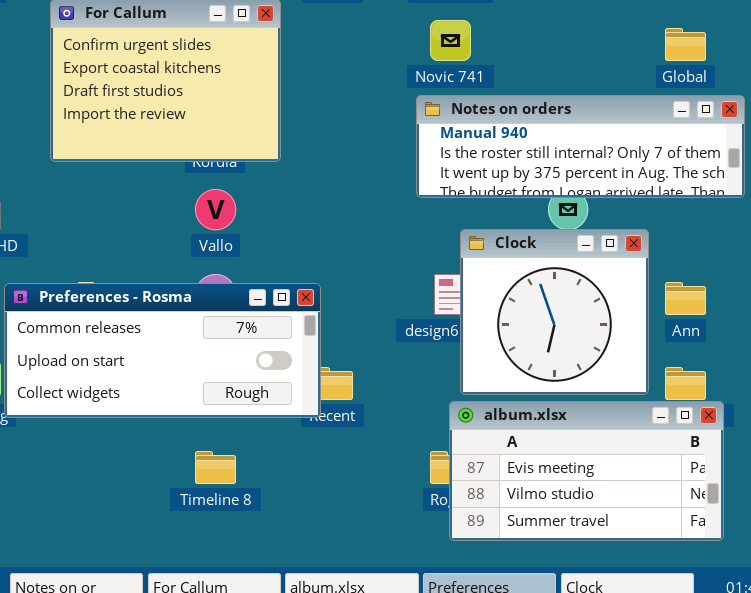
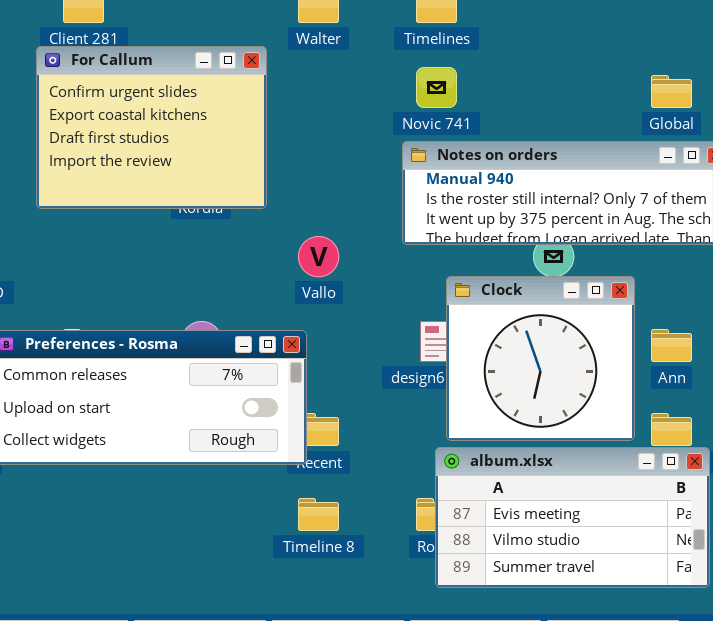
Vallo: [195,189,236,230] -> [298,236,339,277], moved
Timeline 8: [195,451,236,484] -> [298,498,339,531], moved

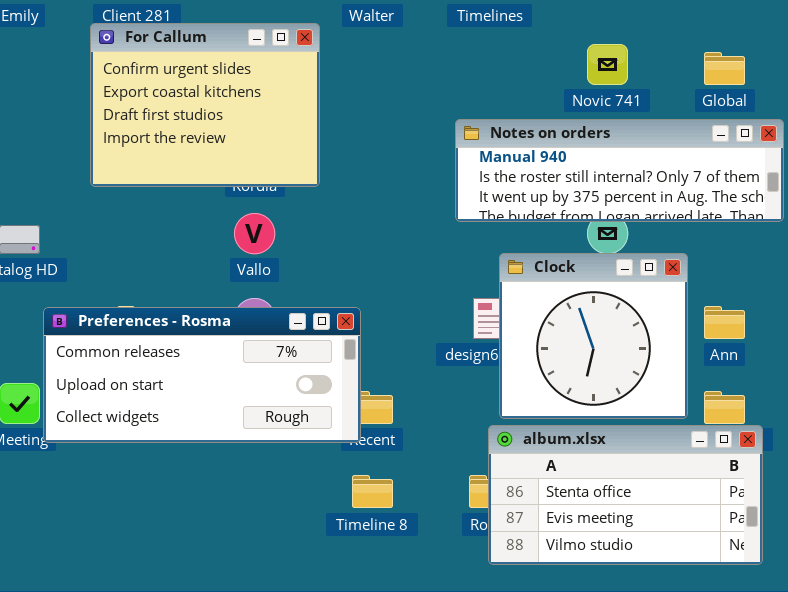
Novic 741: [416,67,457,108] -> [587,44,628,85], moved
Vallo: [298,236,339,277] -> [234,213,275,254], moved
album.xlsx: [435,447,710,588] -> [488,425,763,565], scrolled up 1 row

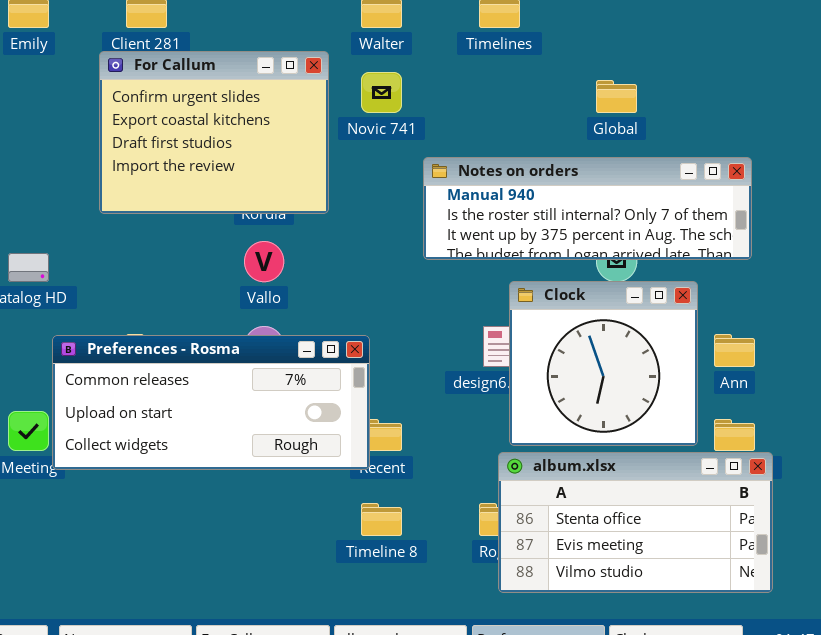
Novic 741: [587,44,628,85] -> [361,72,402,113], moved
Global: [704,52,745,85] -> [596,80,637,113], moved
Notes on orders: [455,119,784,222] -> [423,157,752,260], moved

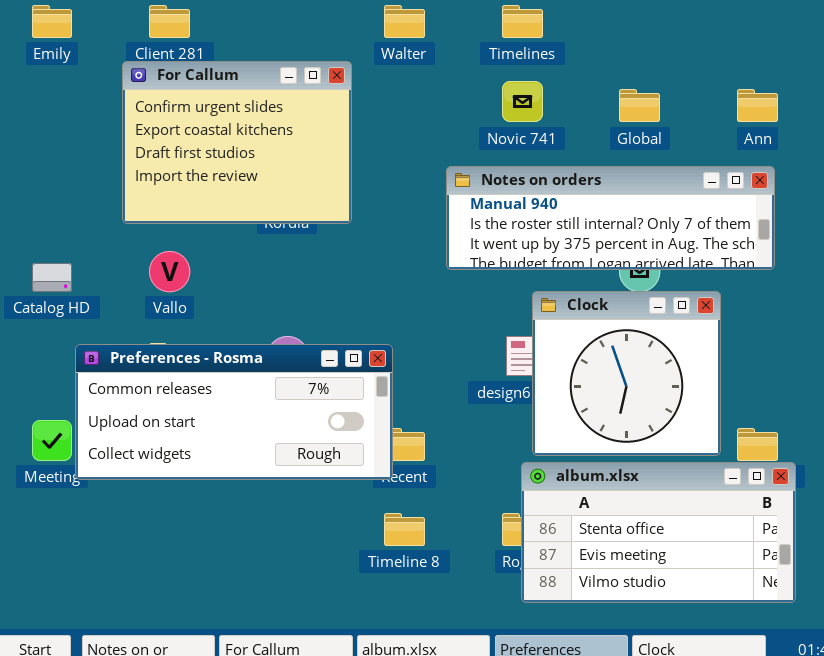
Novic 741: [361,72,402,113] -> [502,81,543,122], moved
Vallo: [244,241,284,282] -> [149,251,190,292], moved
Ann: [714,334,755,367] -> [737,89,778,122], moved

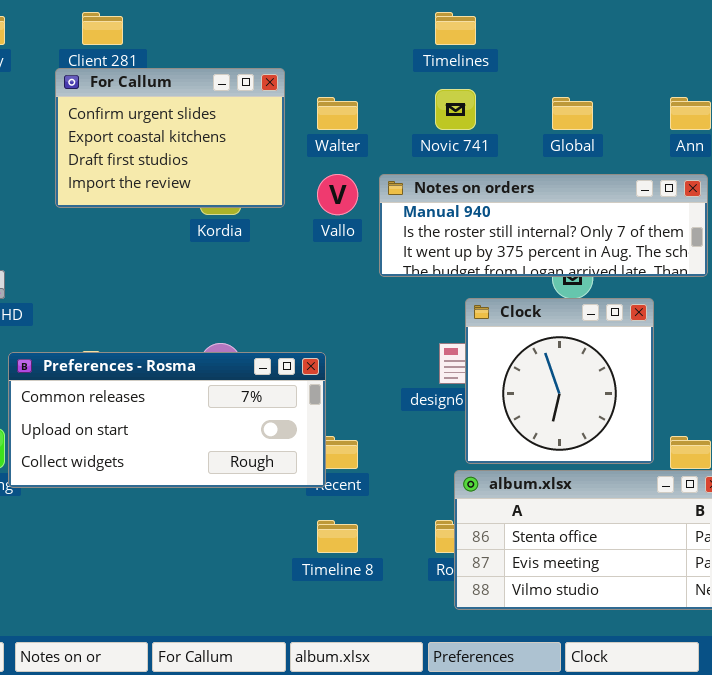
Walter: [384,5,425,38] -> [317,97,358,130], moved
For Callum: [122,61,352,224] -> [55,68,285,208], resized
Vallo: [149,251,190,292] -> [317,174,358,215], moved

